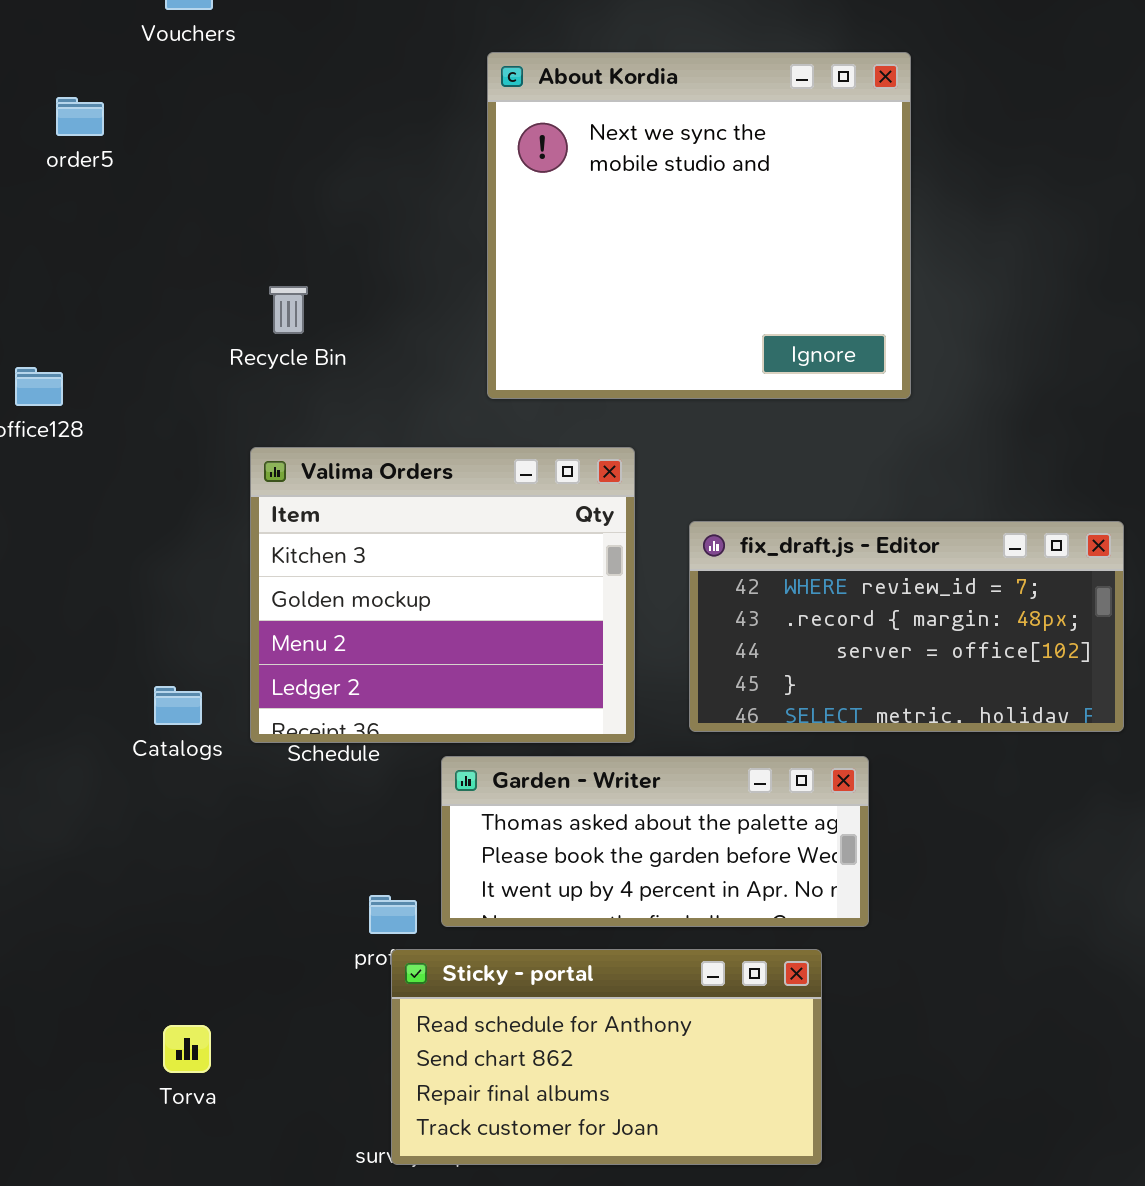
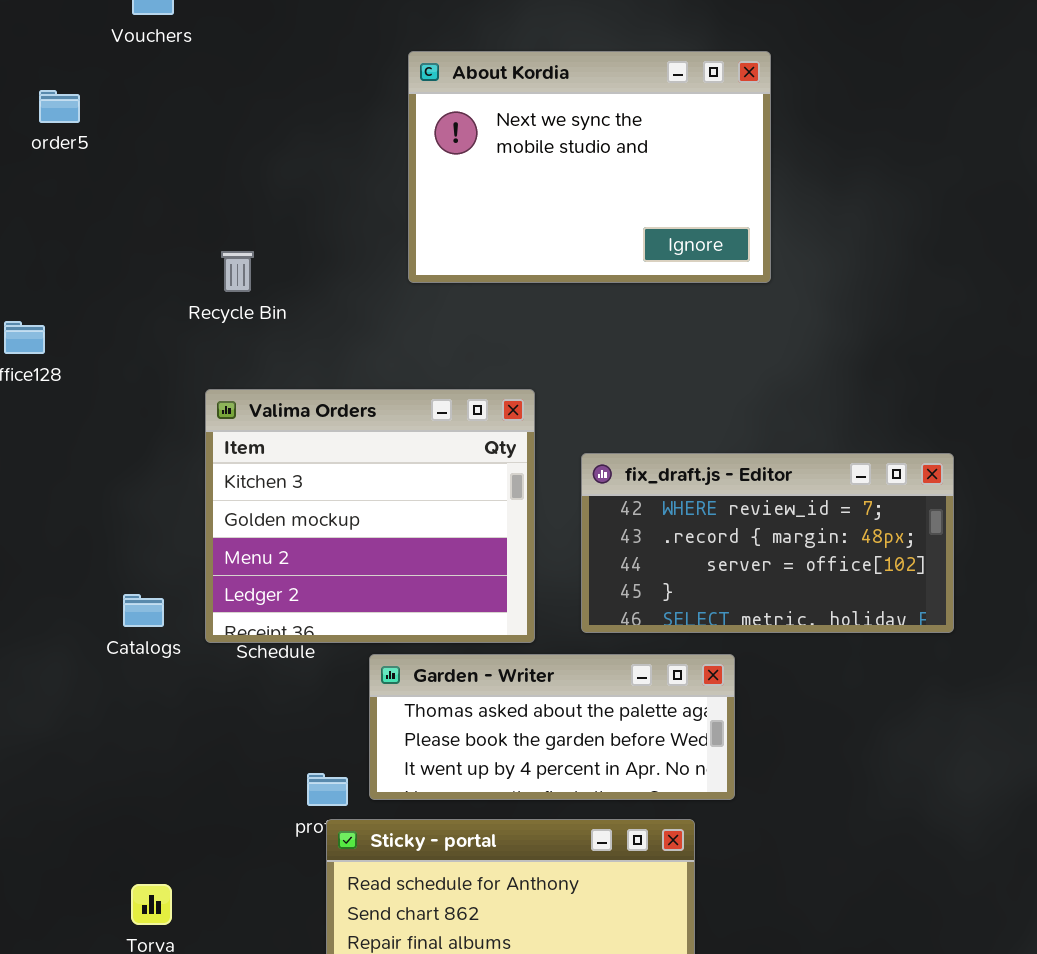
About Kordia: [487,52,911,399] -> [408,51,771,283], resized

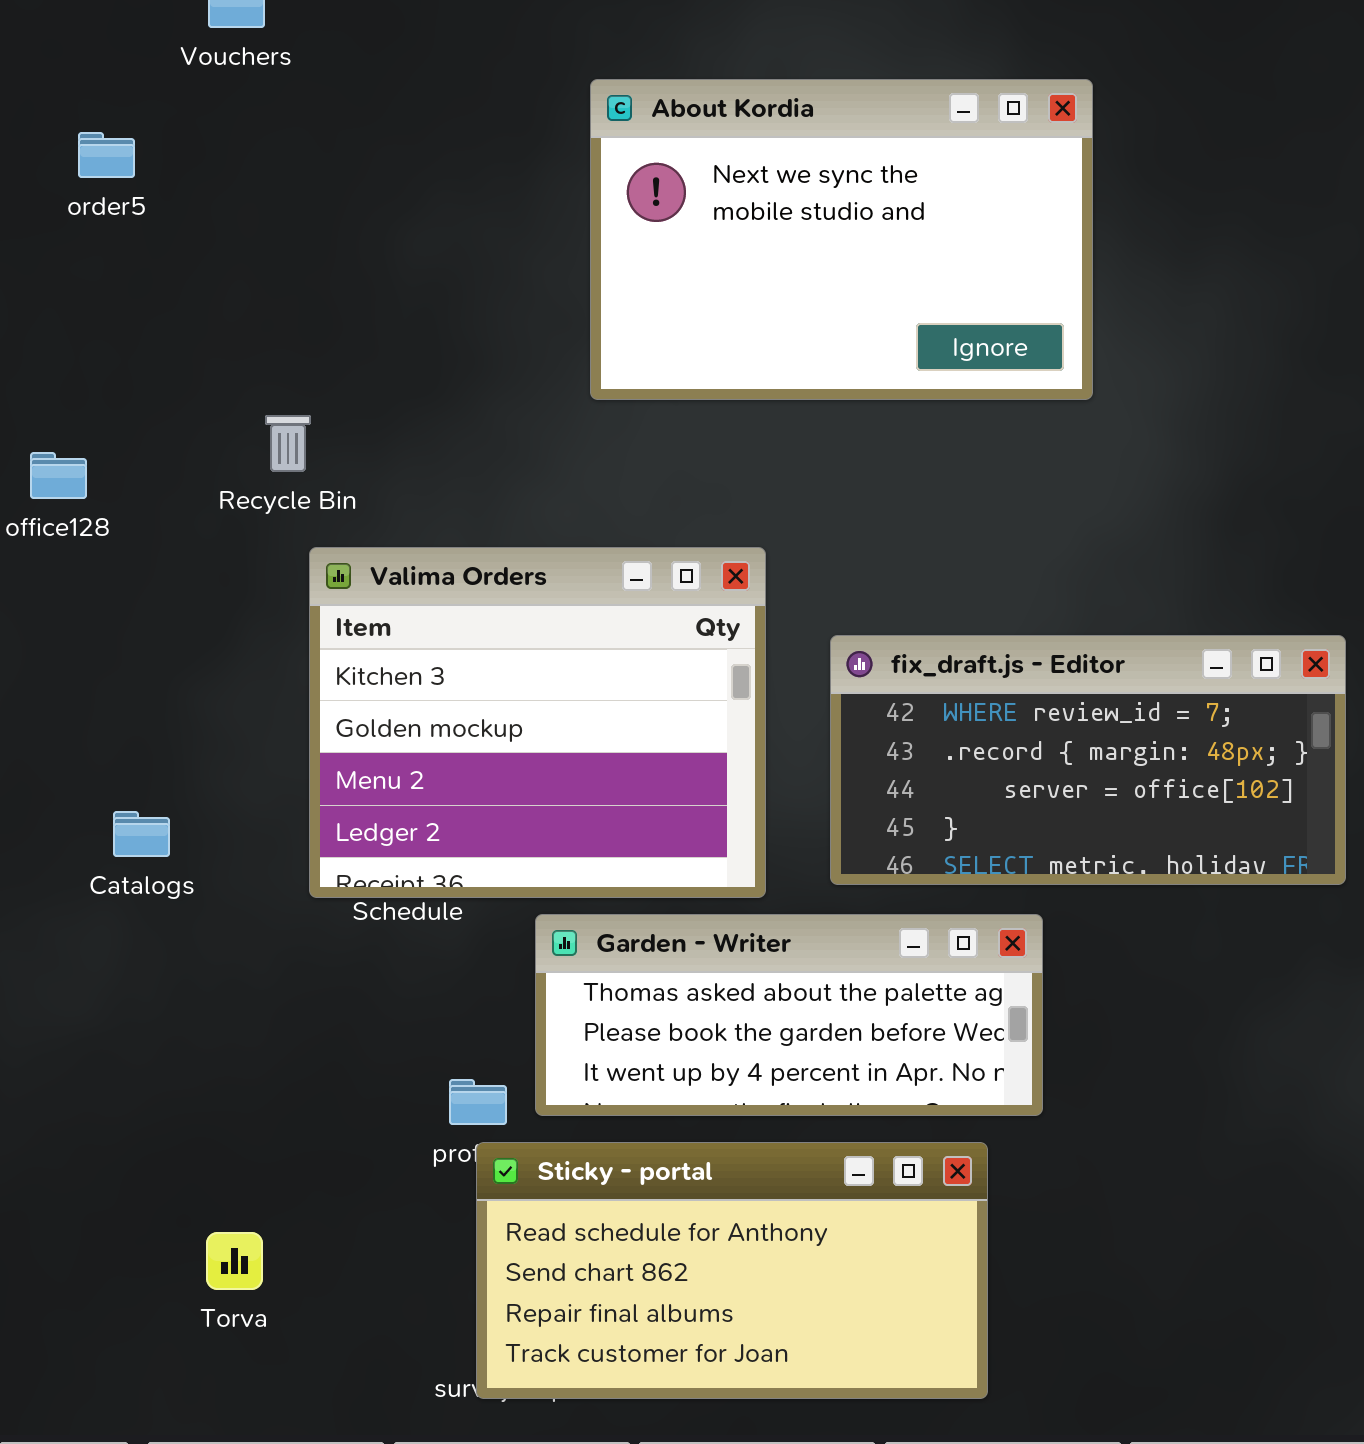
Recycle Bin: [221,251,254,292] -> [265,415,311,472], moved
Catalogs: [123,594,164,627] -> [113,811,170,857], moved

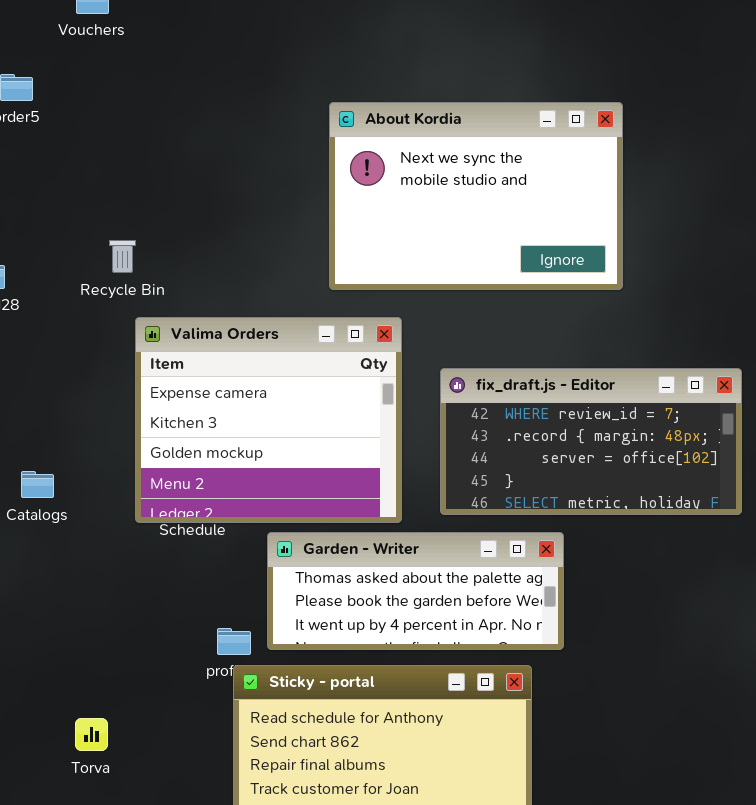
About Kordia: [590,79,1093,400] -> [329,102,623,290], moved
Valima Orders: [309,547,766,898] -> [135,317,402,523], scrolled up 1 row

